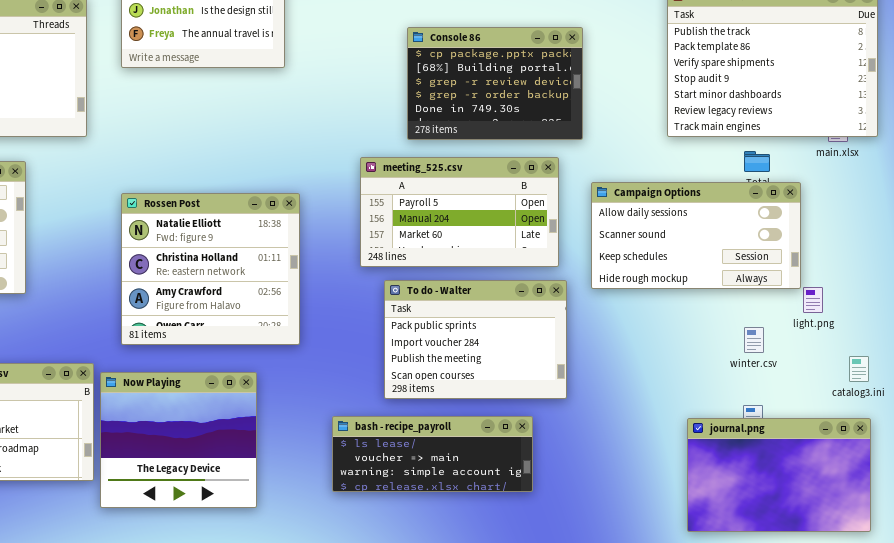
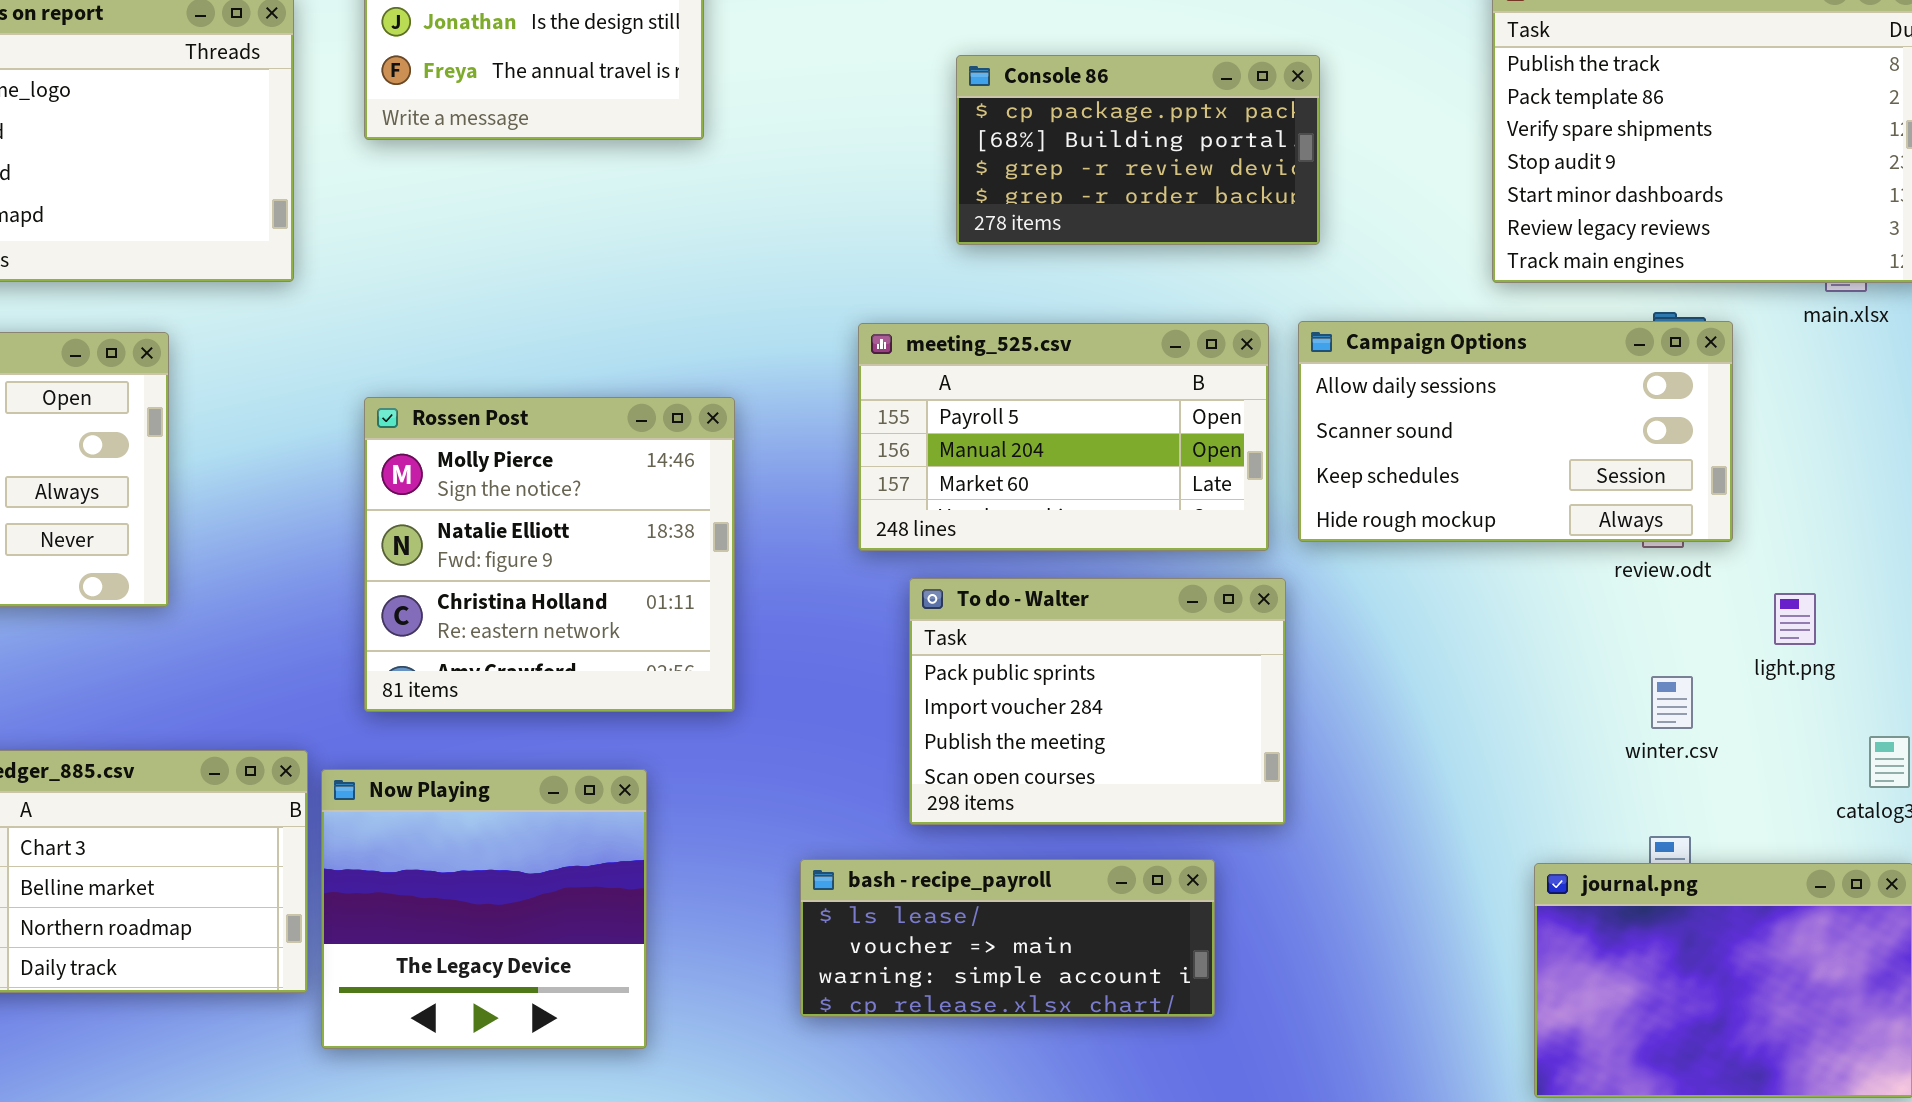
Console 86: [407,27,583,140] -> [956,55,1320,245], resized
Campaign Options: [591,182,801,289] -> [1298,321,1733,542], moved
Rossen Post: [121,193,300,345] -> [364,397,735,712], scrolled up 1 row

